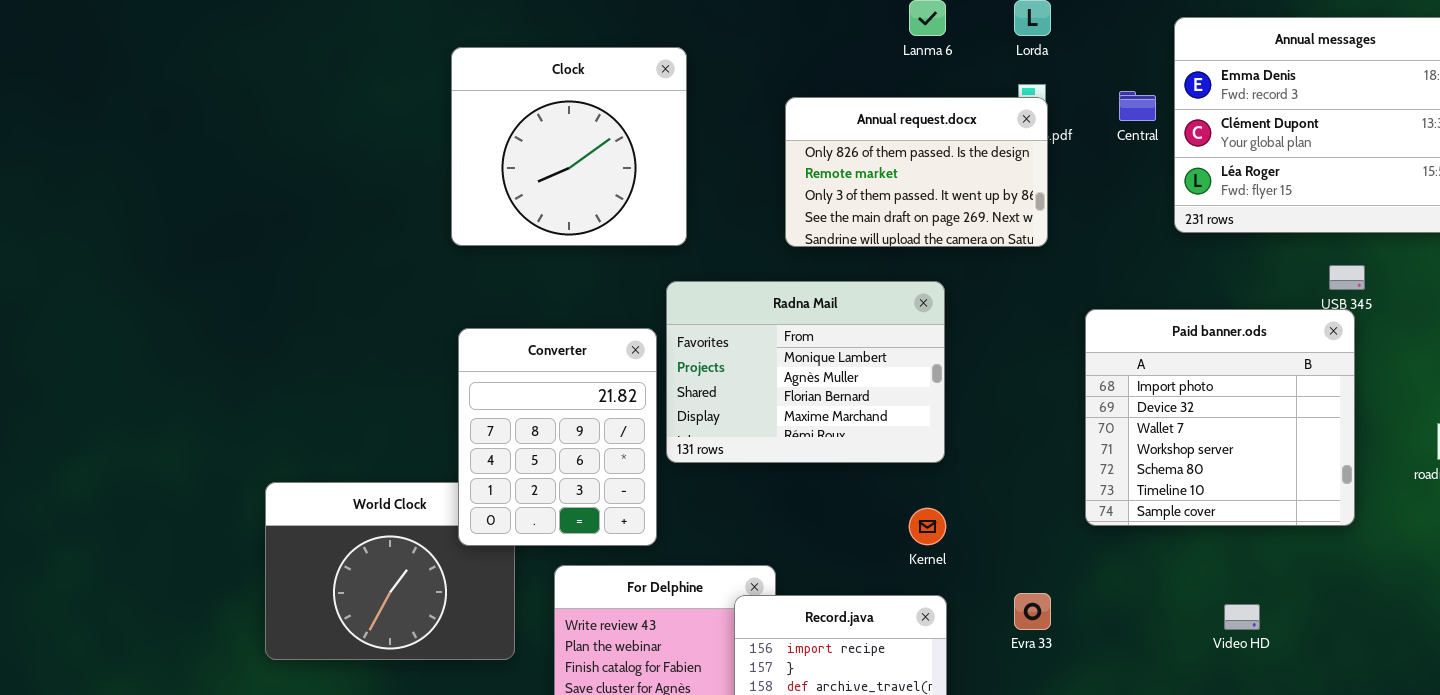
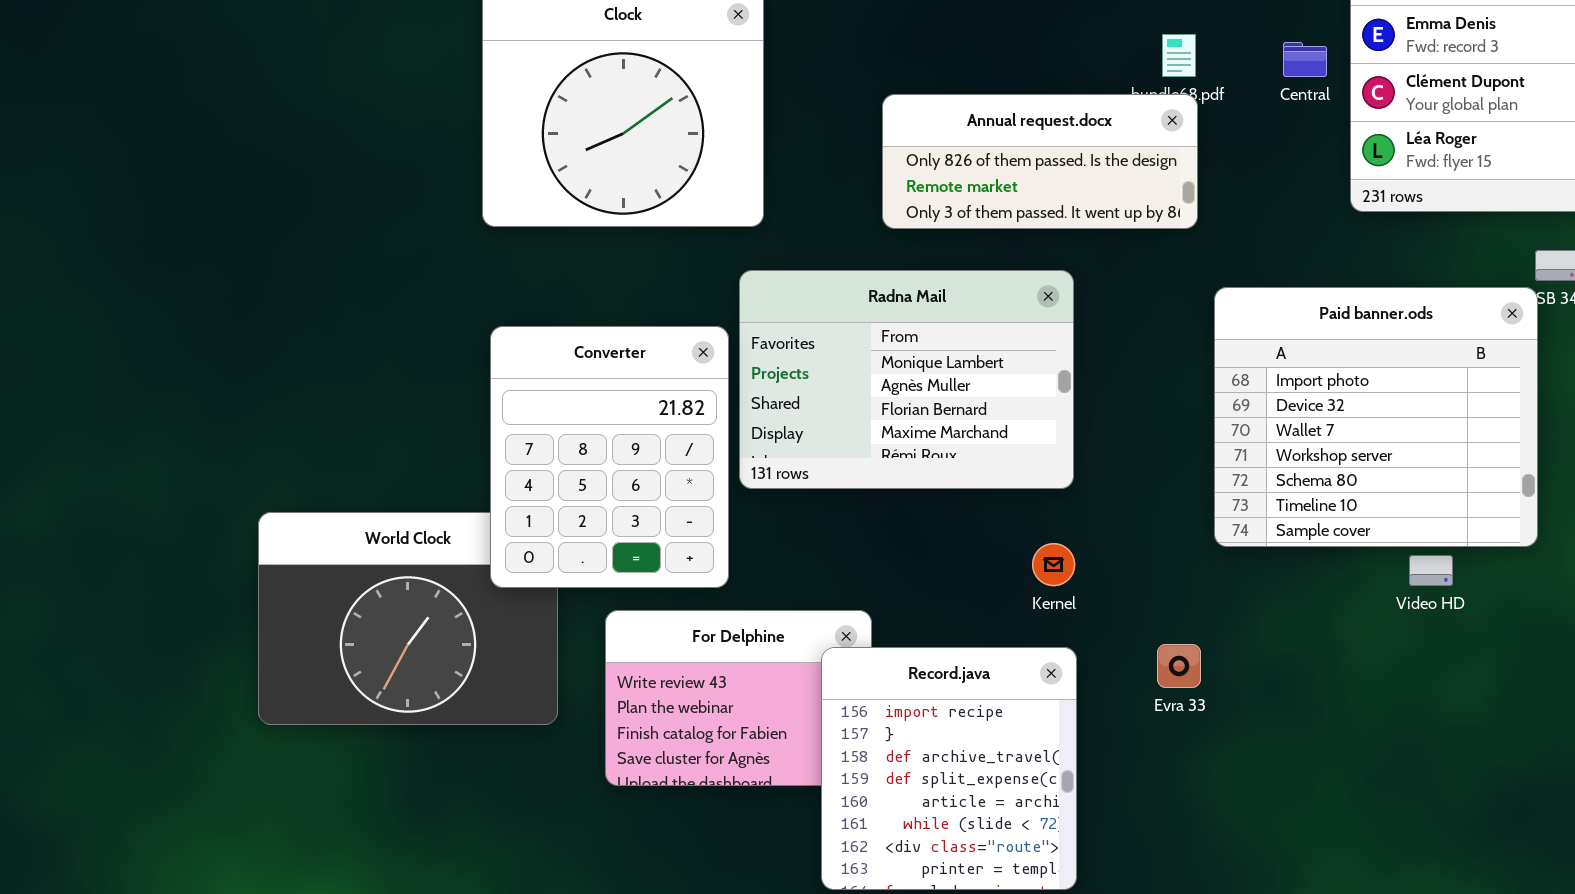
Annual request.docx: [785,97,1048,247] -> [882,94,1198,229], resized
Paid banner.ods: [1085,309,1355,526] -> [1214,287,1538,547], moved
Video HD: [1224,604,1260,630] -> [1409,555,1453,586], moved

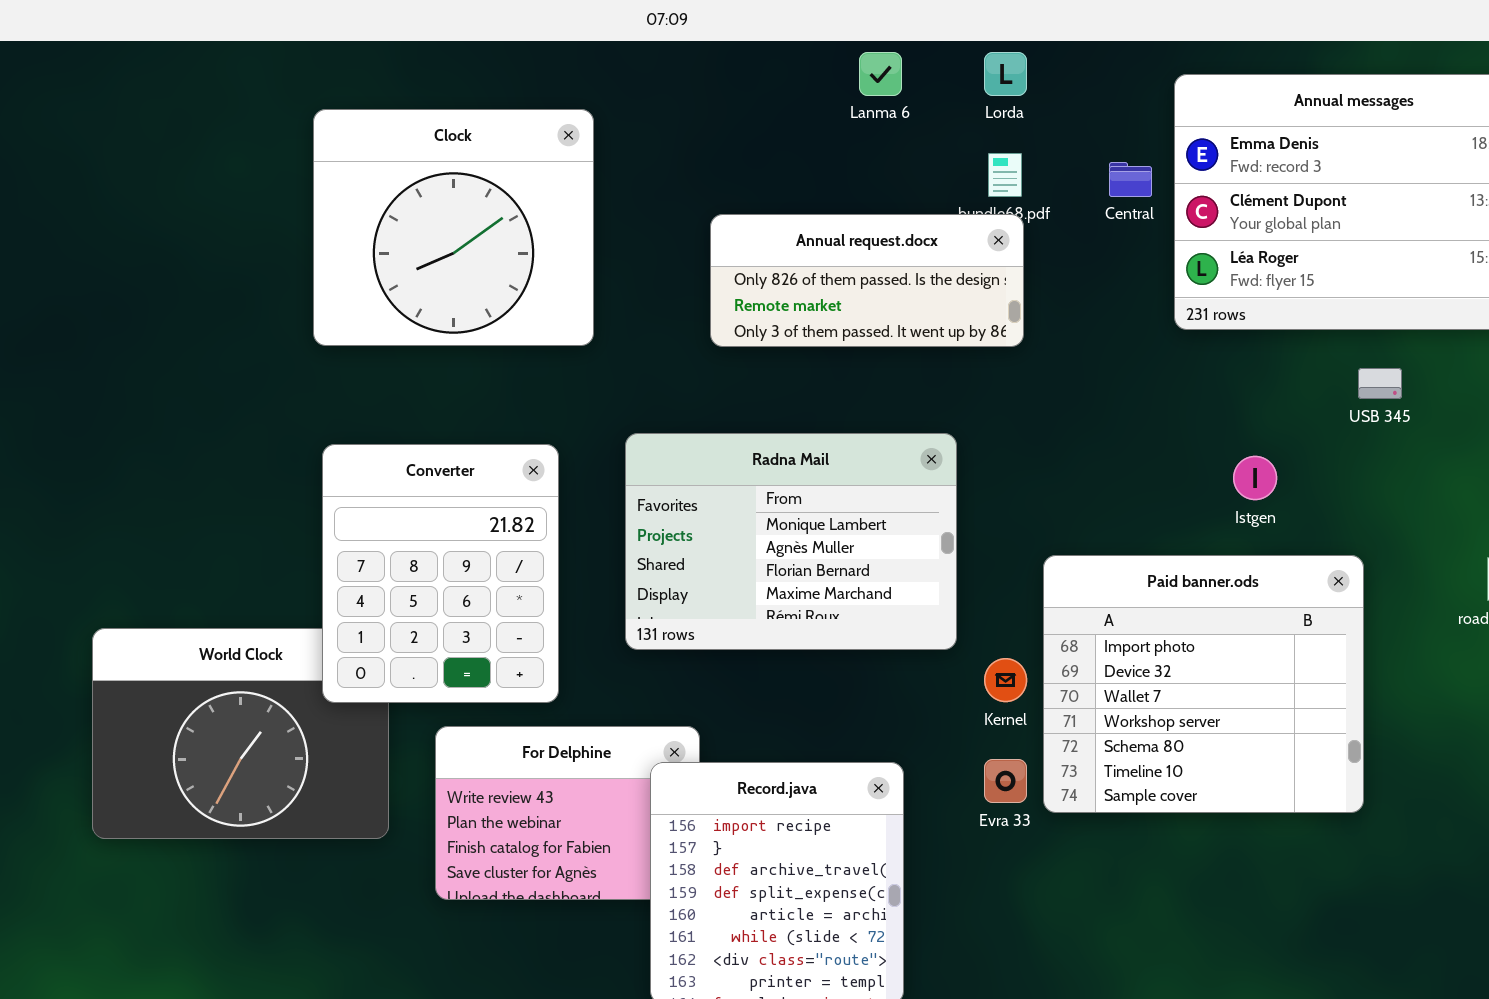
Radna Mail: [739,270,1074,489] -> [625,433,957,650], moved
Paid banner.ods: [1214,287,1538,547] -> [1043,555,1364,813], moved
Kernel: [1032,543,1075,586] -> [984,658,1027,702], moved

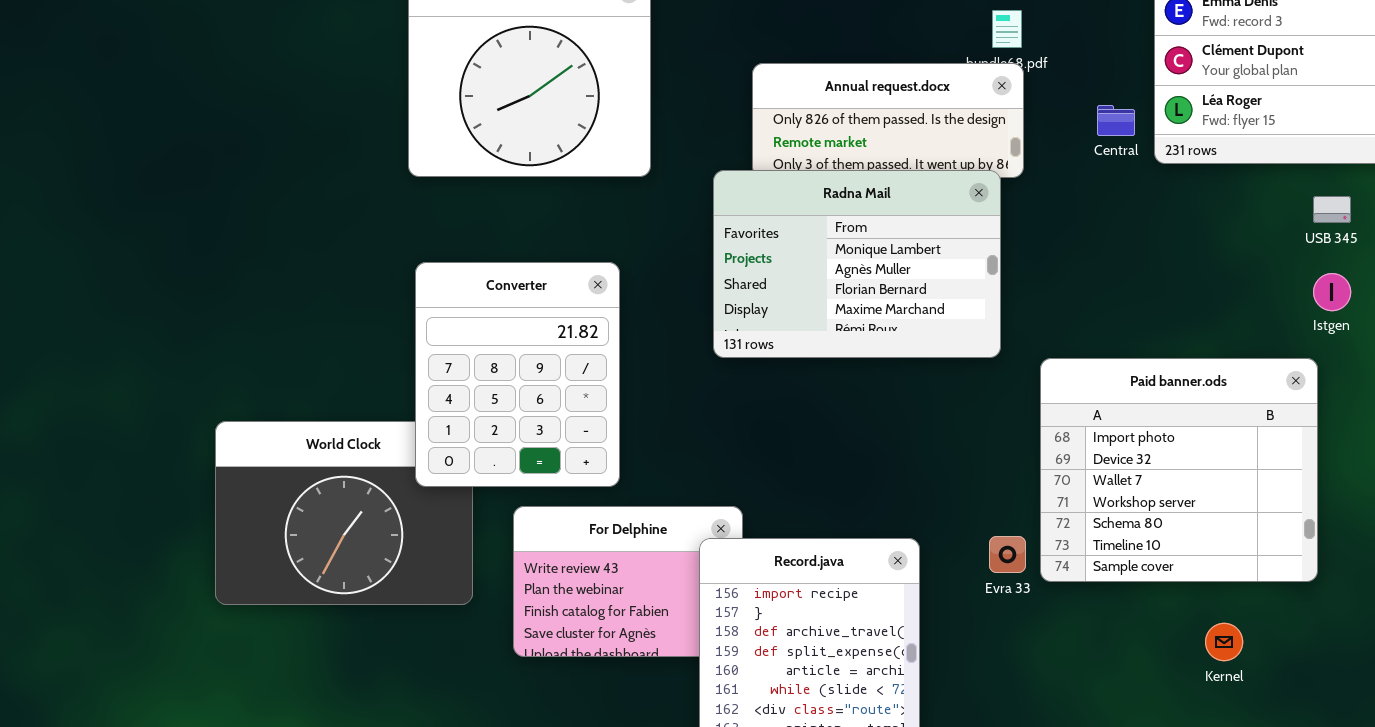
Central: [1109,162,1152,197] -> [1097,105,1135,136], moved
Radna Mail: [625,433,957,650] -> [713,170,1001,358], moved
Istgen: [1233,456,1277,500] -> [1313,273,1351,311], moved
Kernel: [984,658,1027,702] -> [1205,623,1243,661], moved

